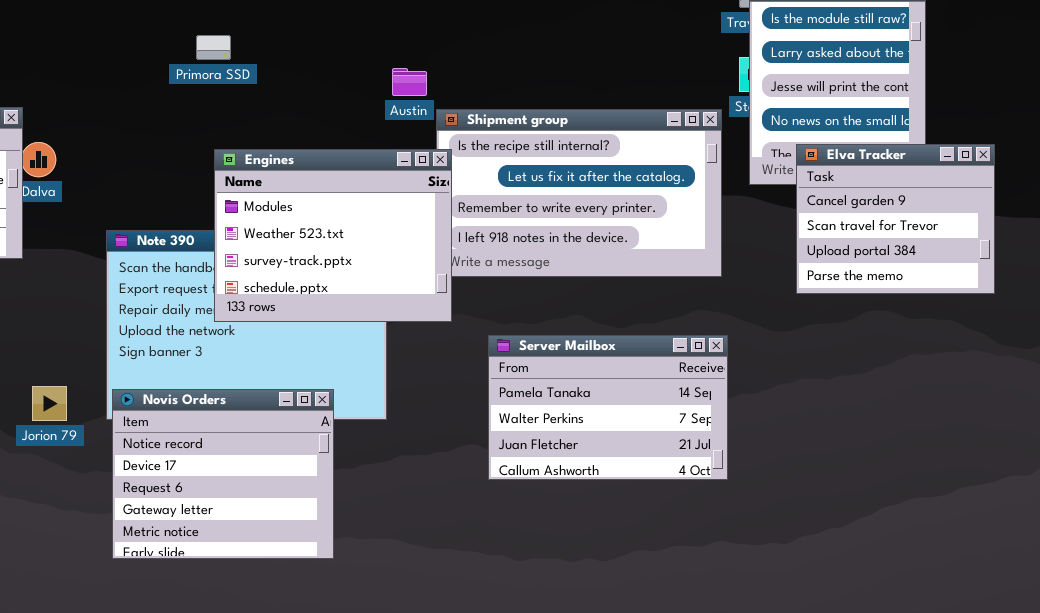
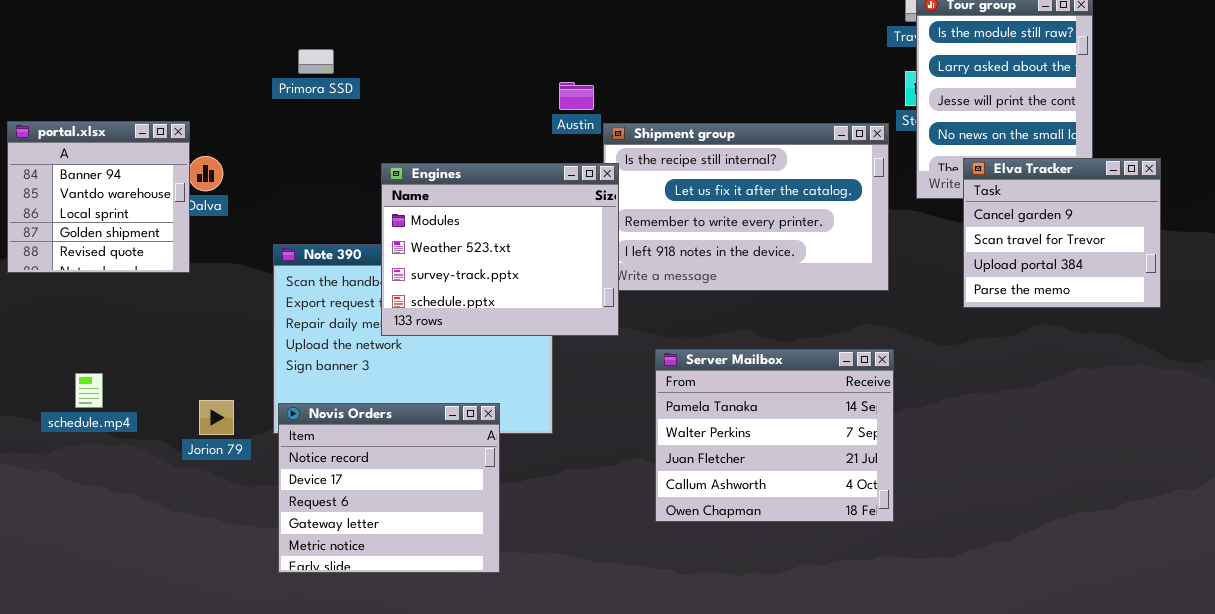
Primora SSD: [196,35,231,60] -> [298,49,334,74], moved
Server Mailbox: [488,335,728,480] -> [655,349,894,522], resized

